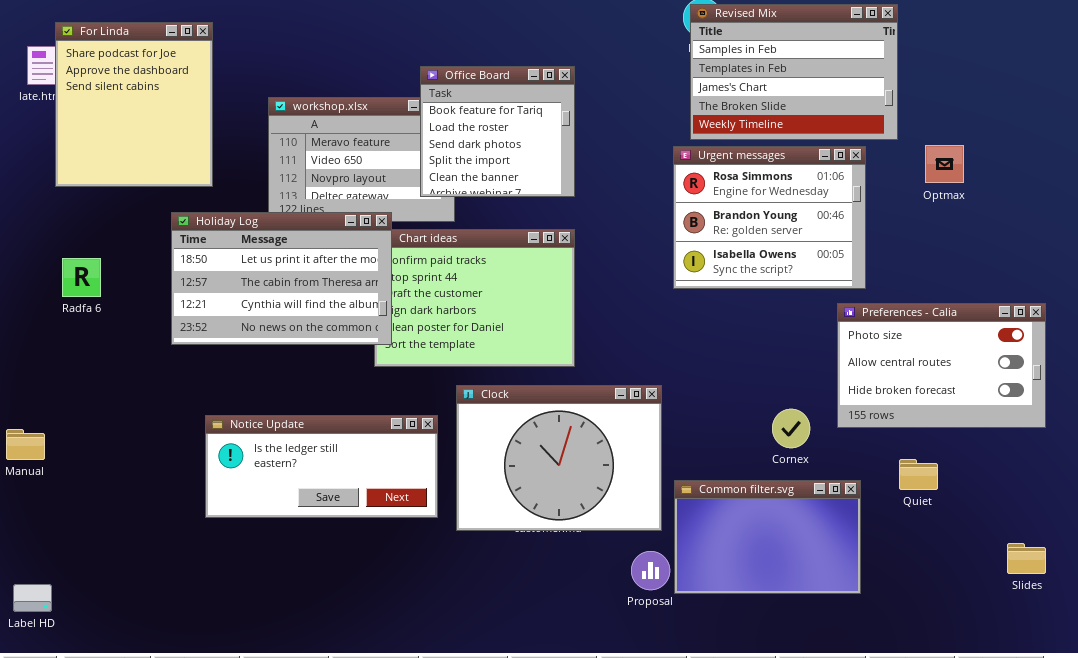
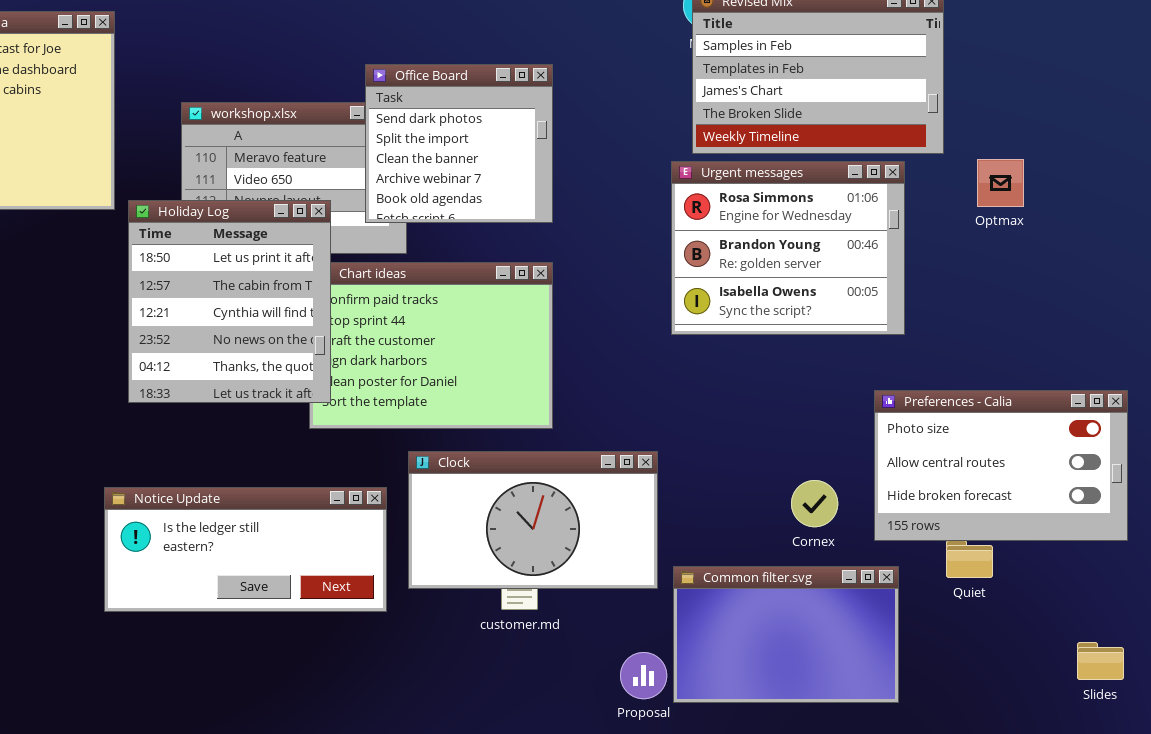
Office Board: [420,66,575,197] -> [365,64,553,223], scrolled down 2 rows
Holiday Log: [171,212,392,345] -> [128,200,331,403], resized
Preferences - Calia: [837,303,1046,428] -> [874,390,1128,541], moved
Clock: [456,385,662,531] -> [408,451,658,589], resized

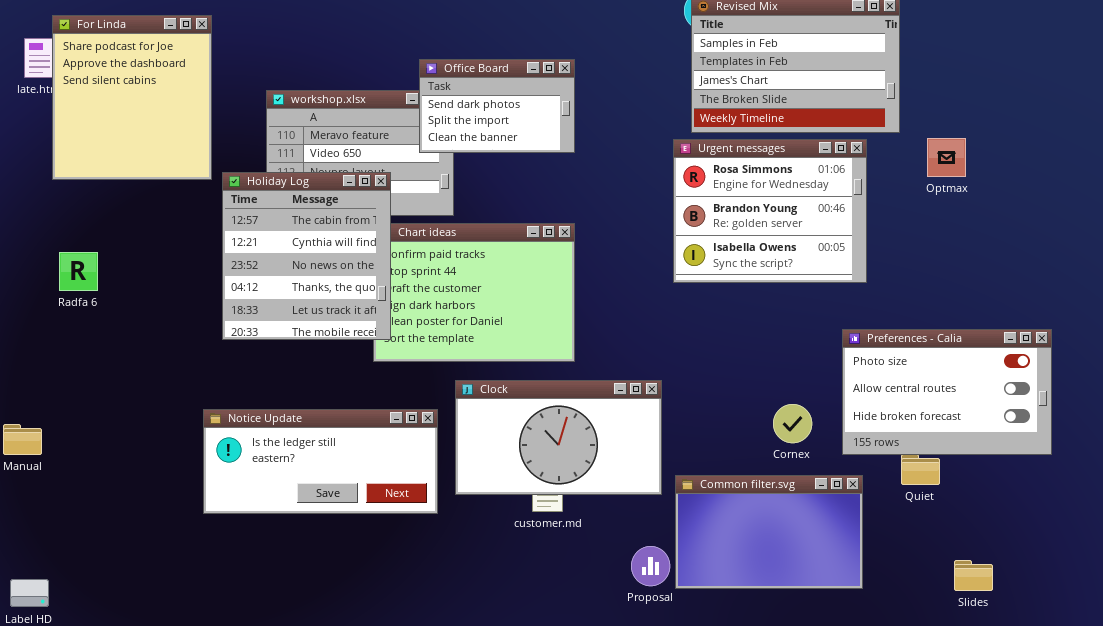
Office Board: [365,64,553,223] -> [419,59,575,153], resized
Holiday Log: [128,200,331,403] -> [222,172,391,340], scrolled down 1 row
Slides: [1077,642,1124,680] -> [954,560,993,591], moved

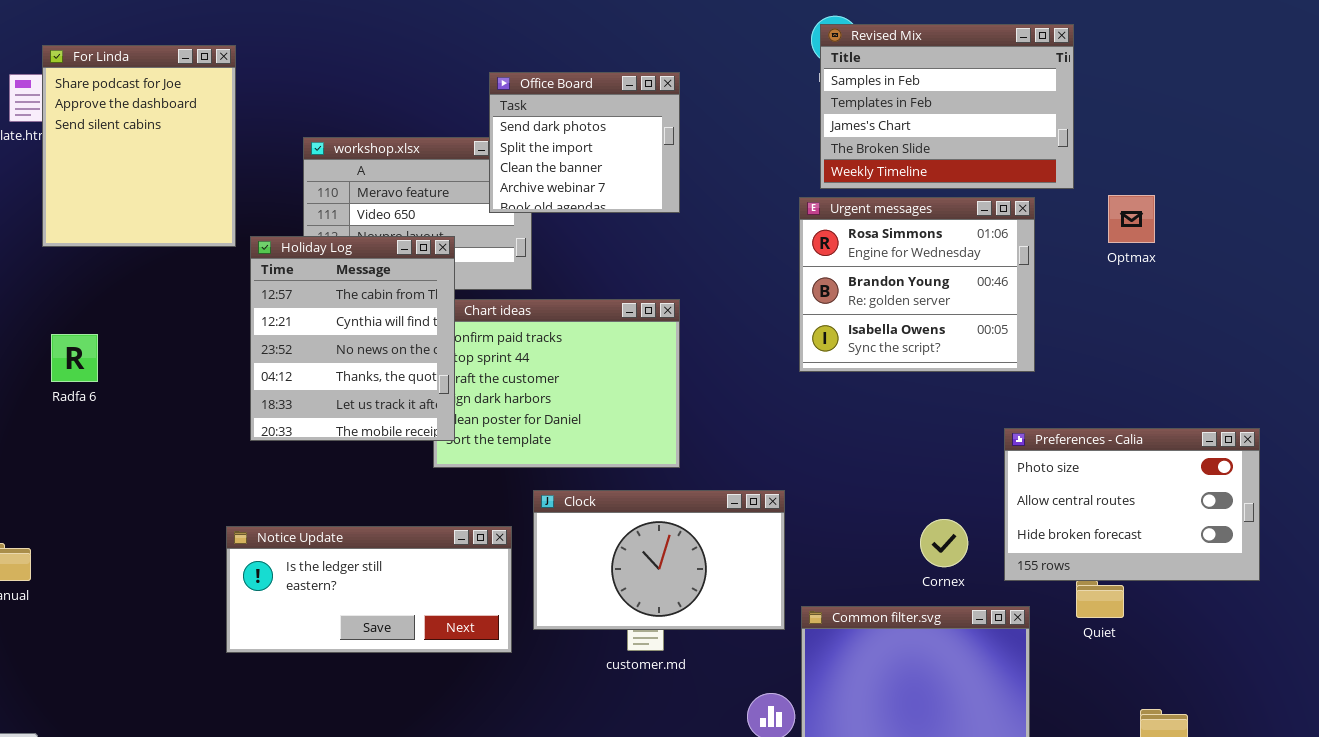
Office Board: [419,59,575,153] -> [489,72,680,213], resized

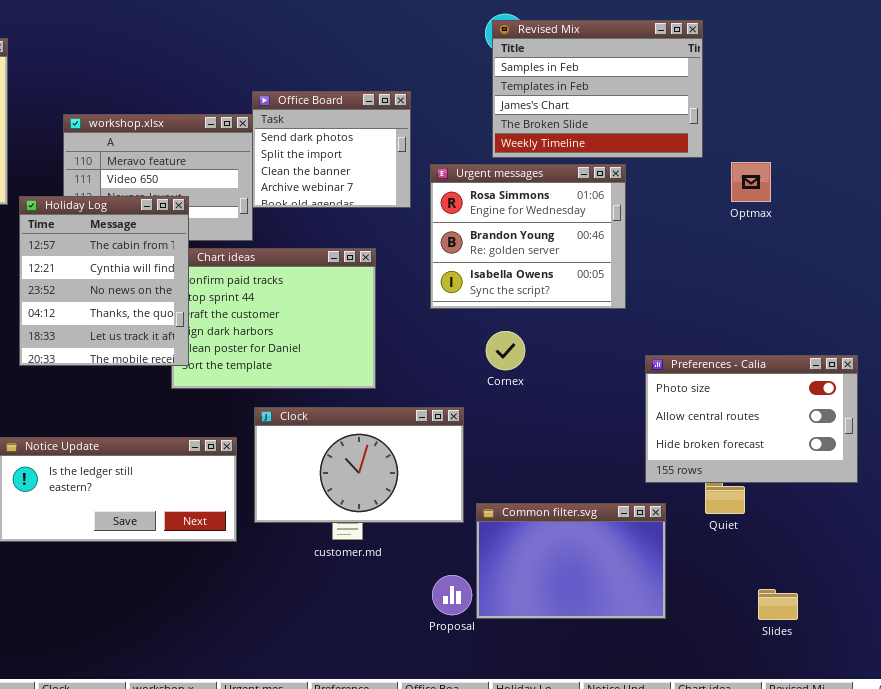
Office Board: [489,72,680,213] -> [252,91,411,208], moved
Urgent messages: [799,197,1035,372] -> [430,164,626,309], moved
Cornex: [920,519,968,567] -> [486,331,525,370], moved

